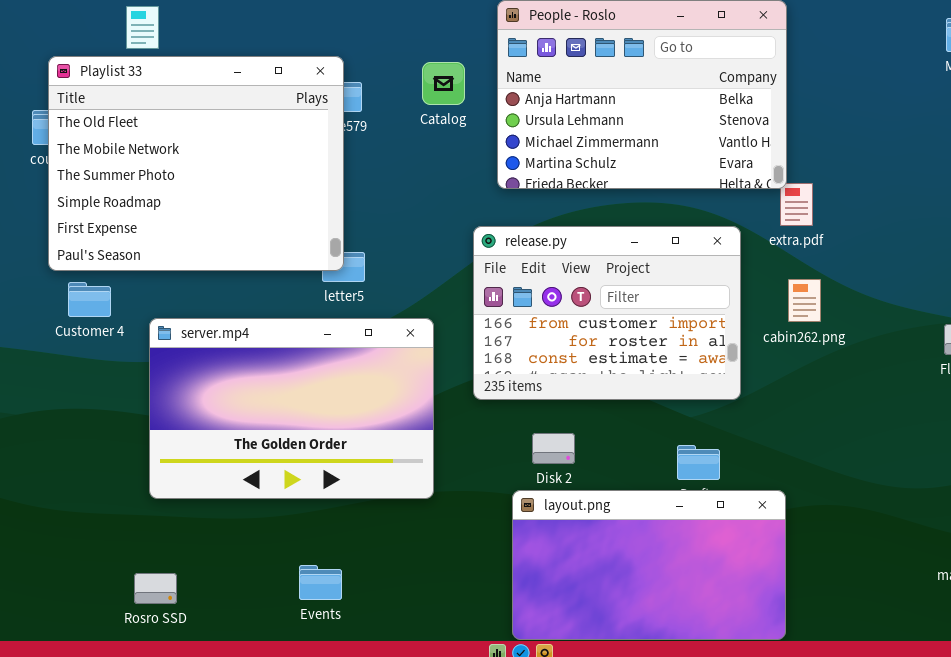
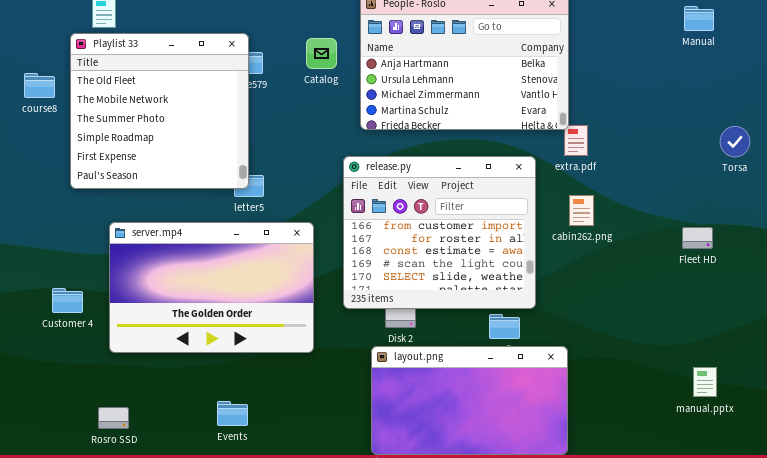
Playlist 33: [48,56,344,271] -> [70,33,249,189], resized
release.py: [473,226,741,400] -> [343,156,536,309], resized
Customer 4: [68,282,111,317] -> [52,288,83,313], moved

